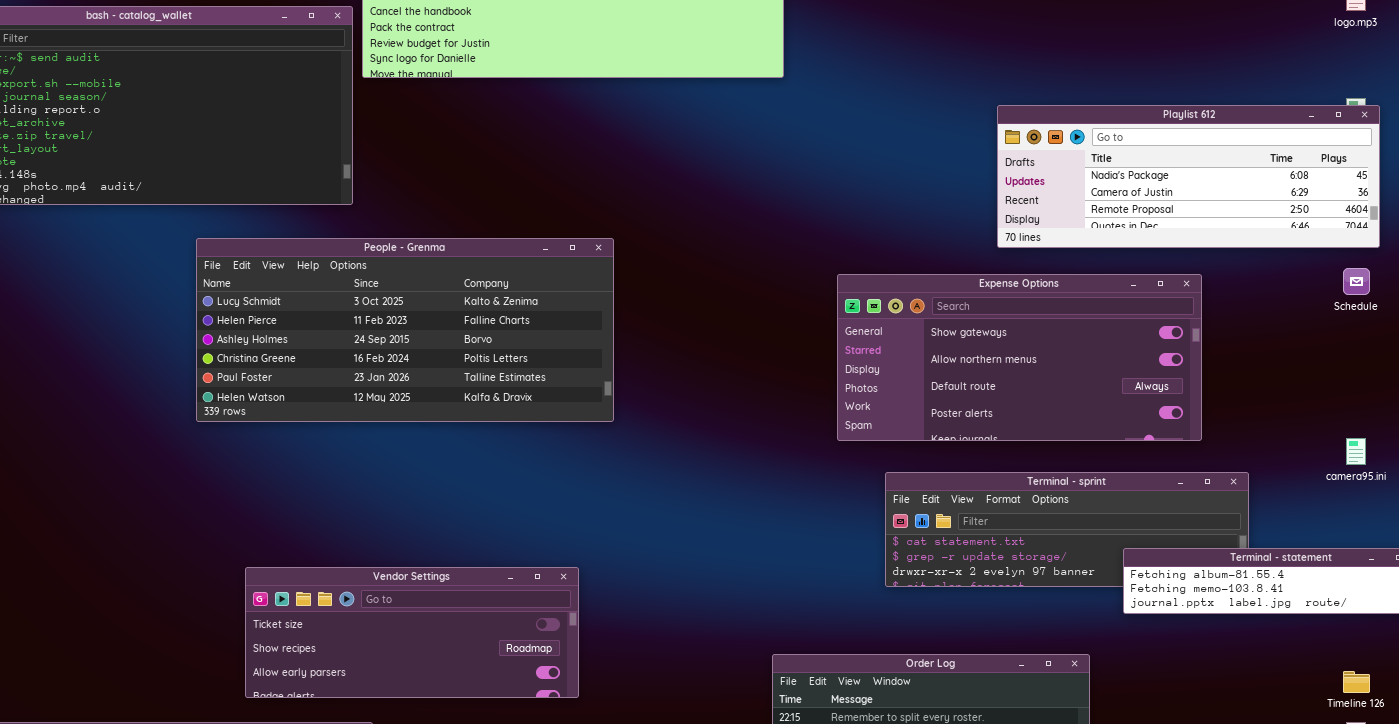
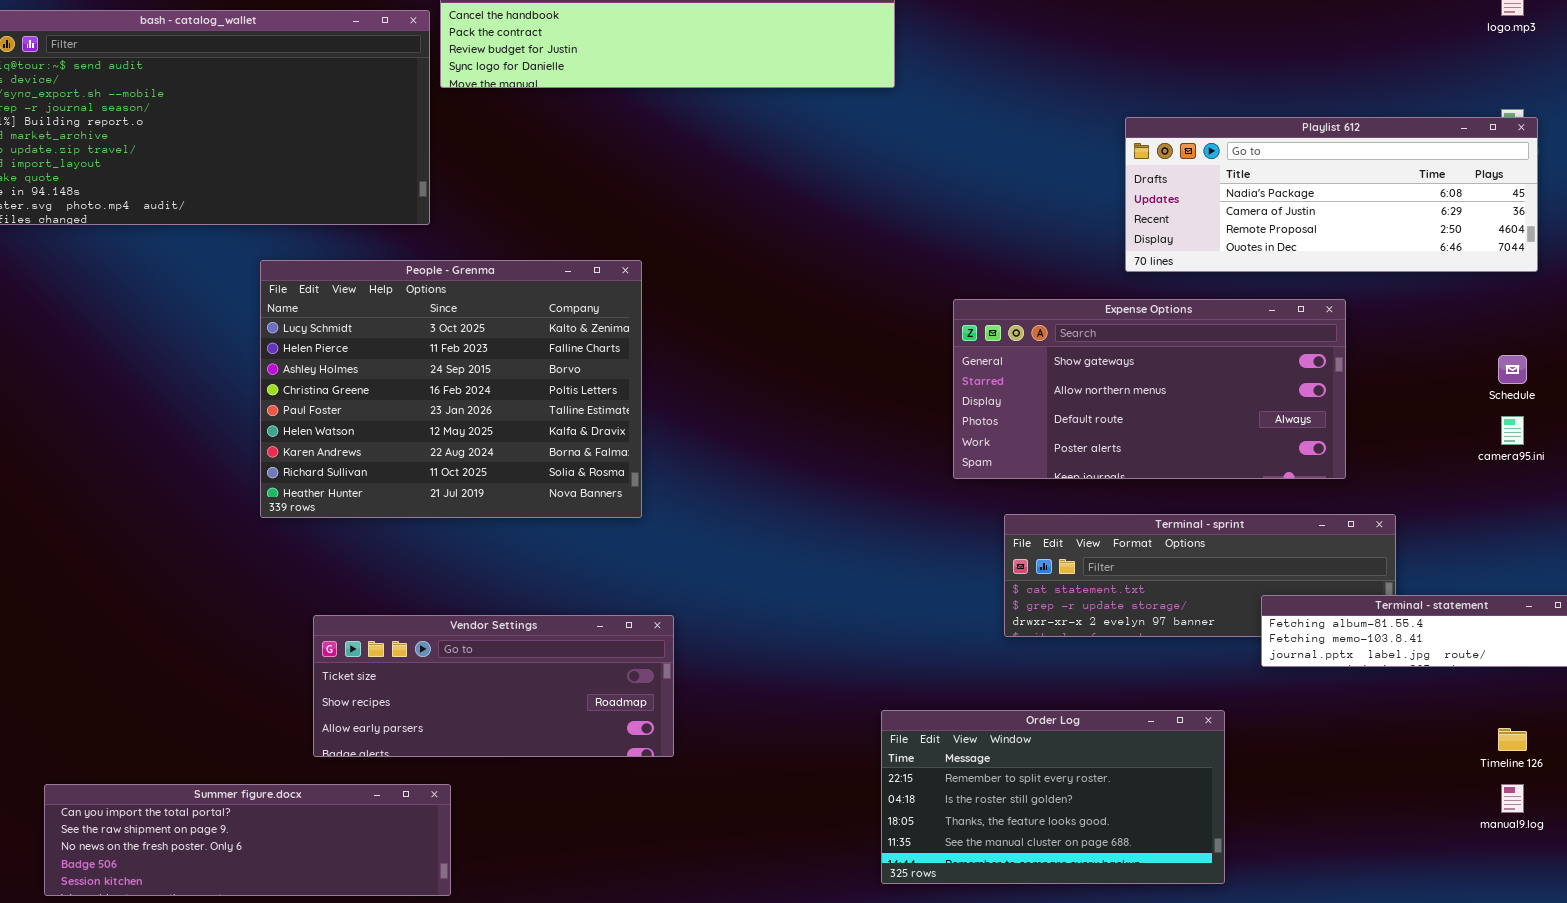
People - Grenma: [196,238,614,422] -> [260,260,642,518], resized
Schedule: [1343,268,1370,295] -> [1498,355,1527,384], moved
camera95.ini: [1346,438,1366,465] -> [1501,416,1524,445], moved

